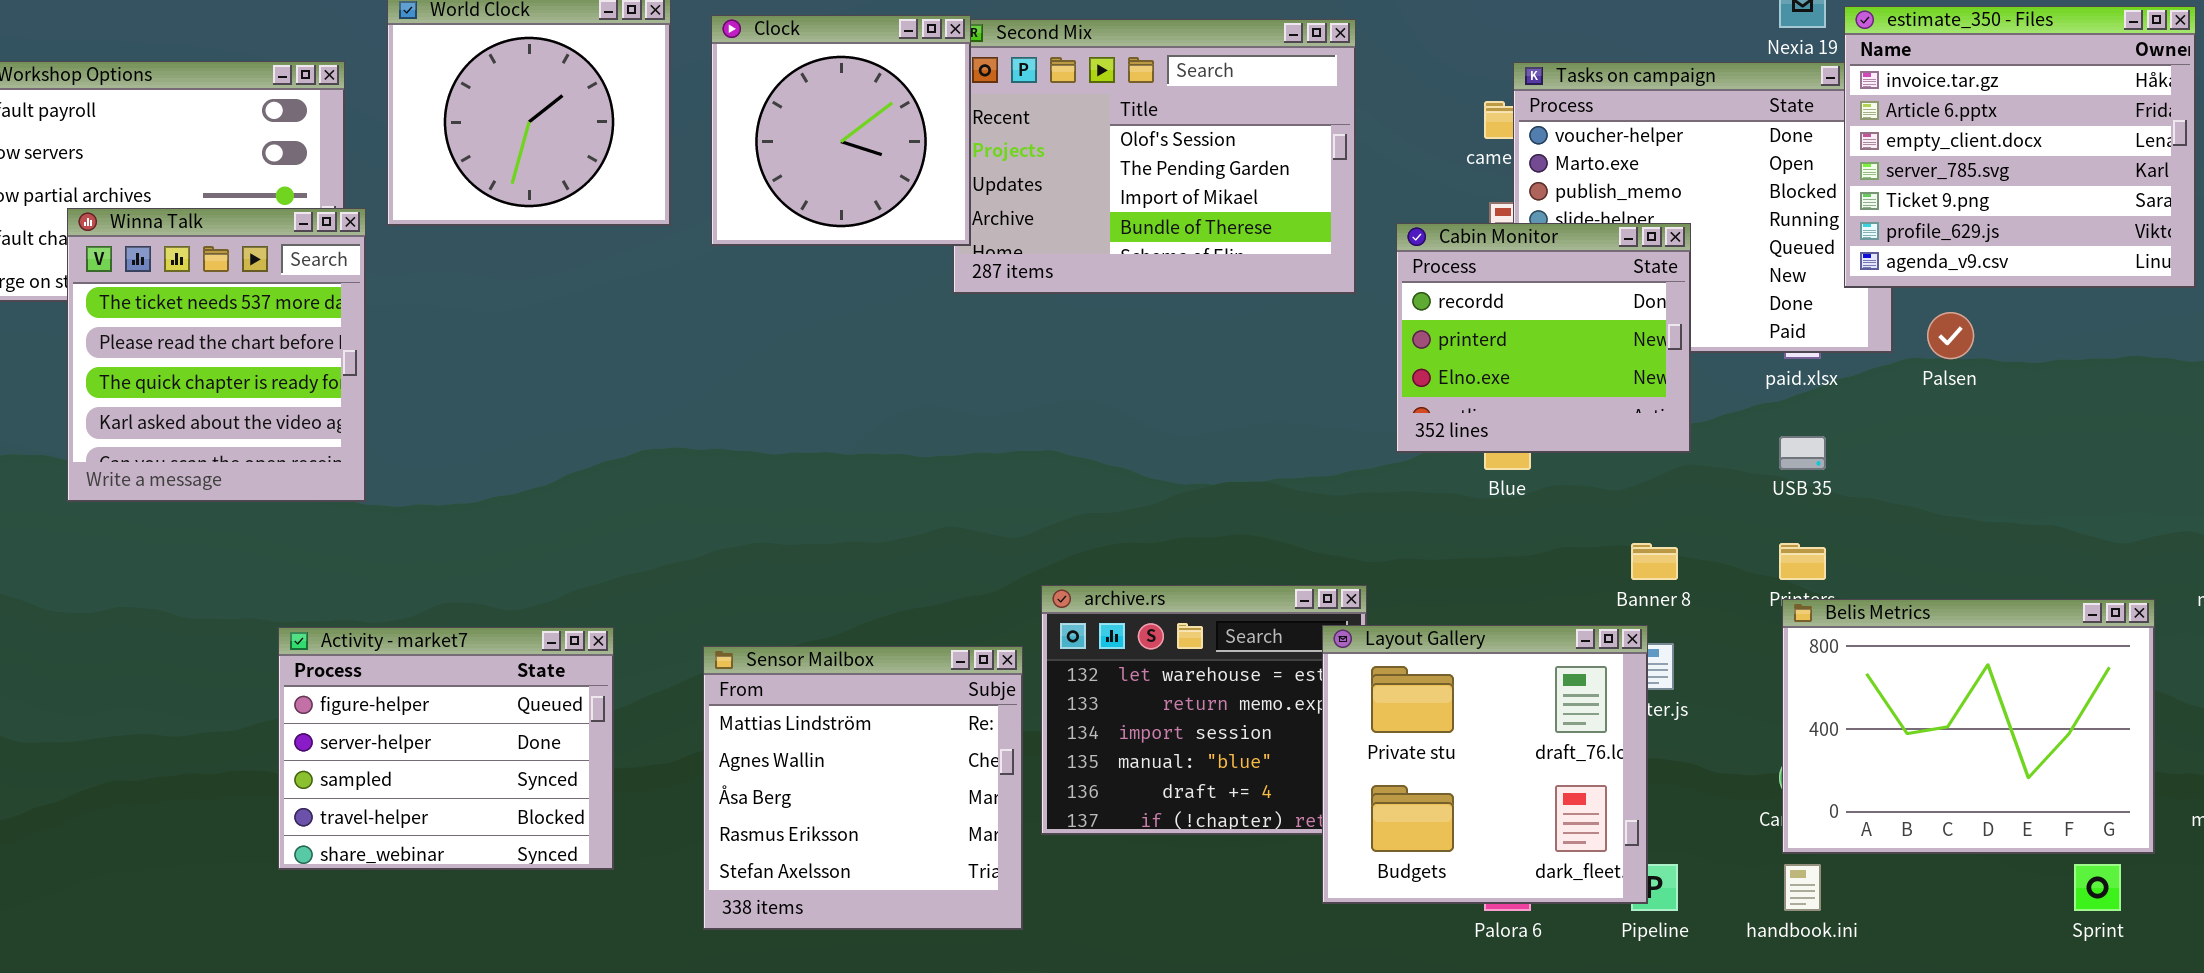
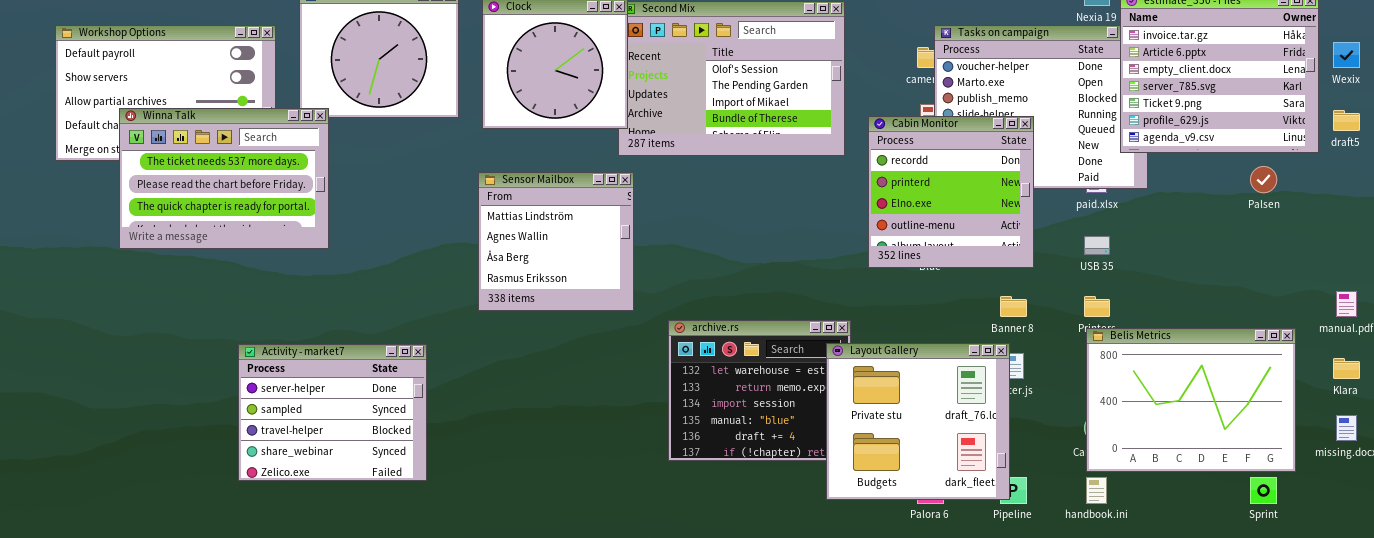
Winna Talk: [67,208,366,502] -> [119,108,329,249], resized
Cabin Monitor: [1396,223,1691,453] -> [868,116,1034,268], resized
Palsen: [1927,312,1974,359] -> [1250,166,1277,193], moved
Activity - market7: [278,627,614,870] -> [238,344,427,481], scrolled down 1 row
Sensor Mailbox: [703,646,1023,930] -> [478,172,634,311], moved, resized

